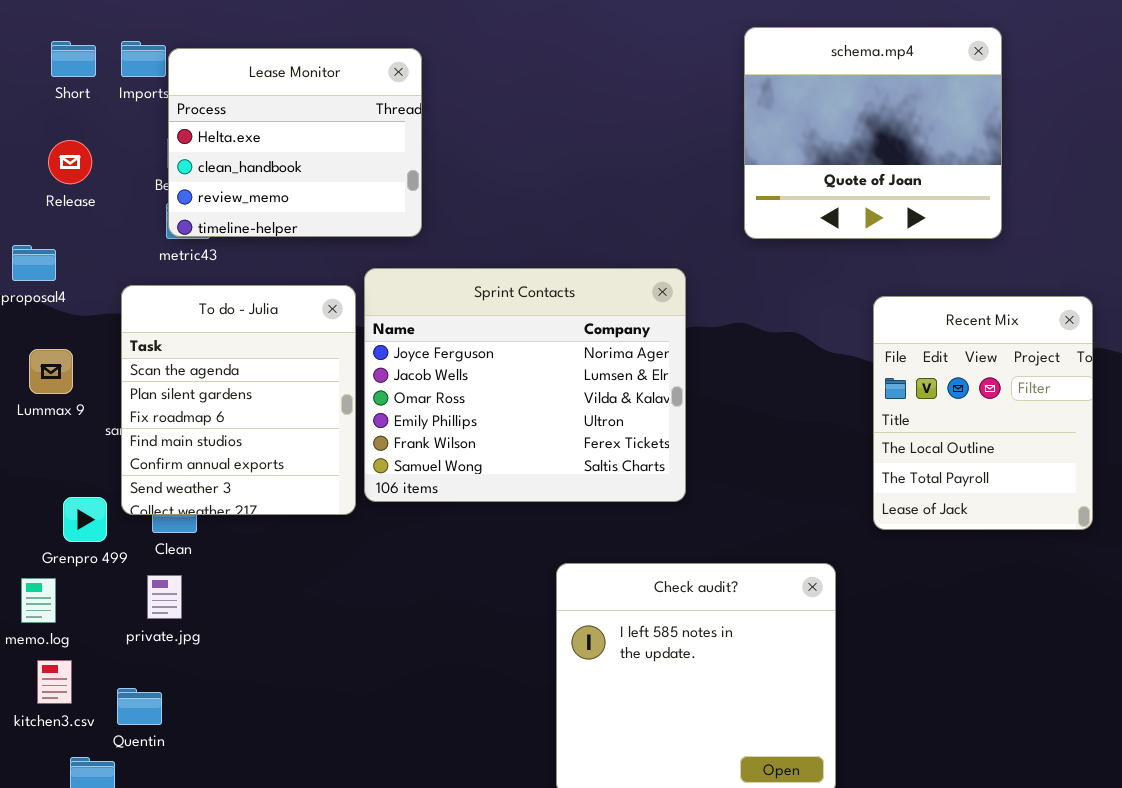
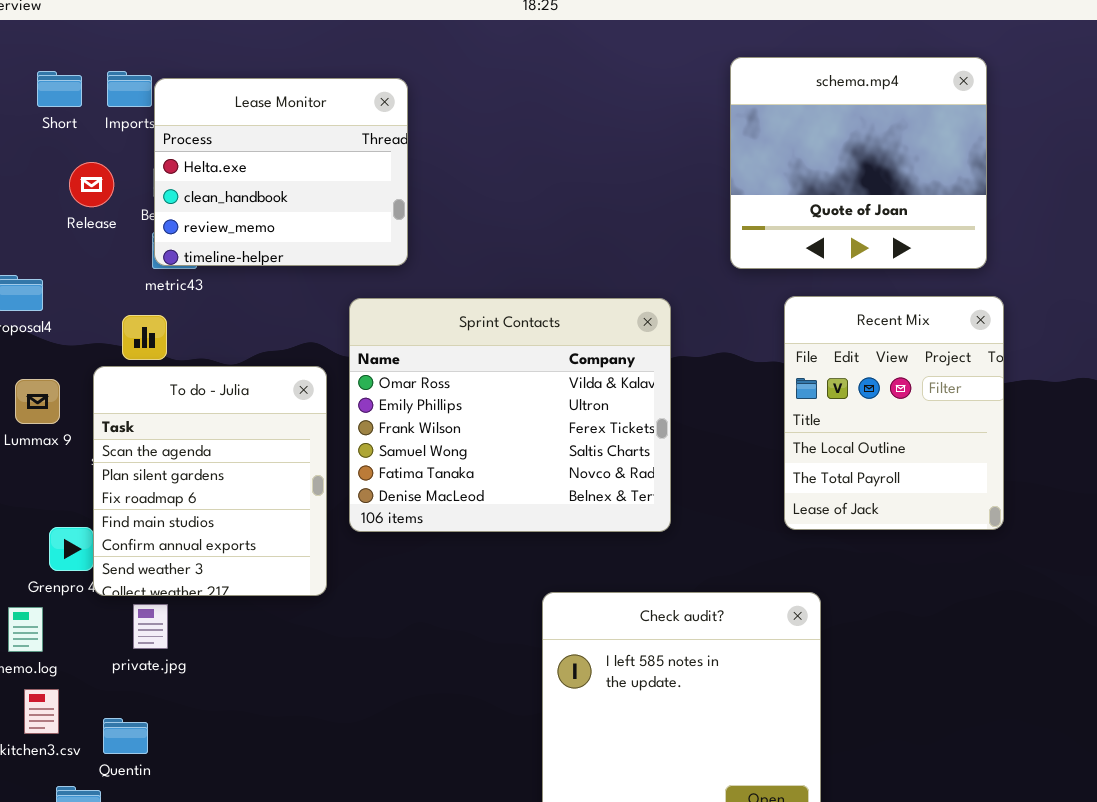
Release: [48,140,92,184] -> [69,162,114,207], moved
Sprint Contacts: [364,268,686,502] -> [349,298,671,532], scrolled down 2 rows
To do - Julia: [121,285,356,515] -> [93,366,327,596], moved
Recent Mix: [873,296,1093,530] -> [784,296,1004,530], moved

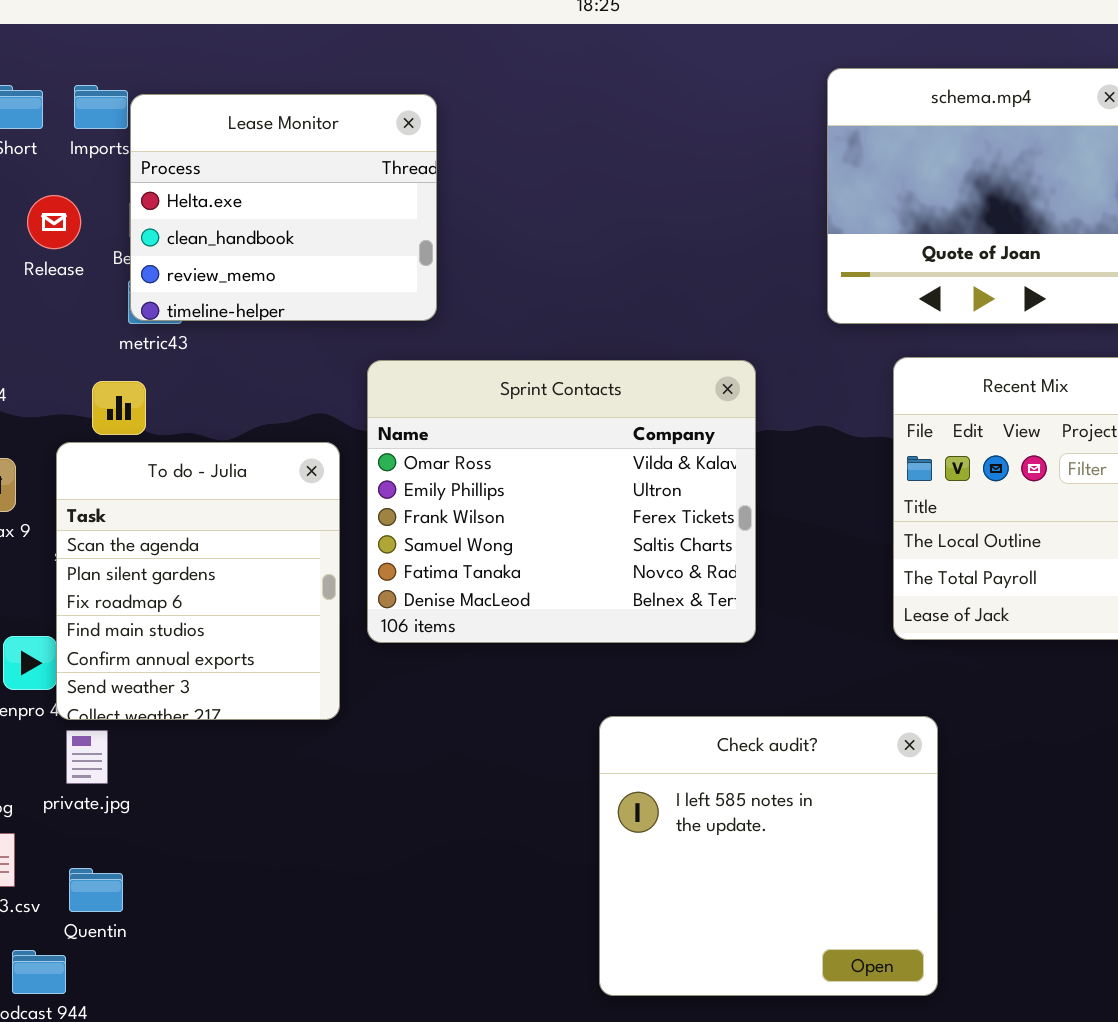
private.jpg: [133,604,168,649] -> [66,730,108,784], moved

